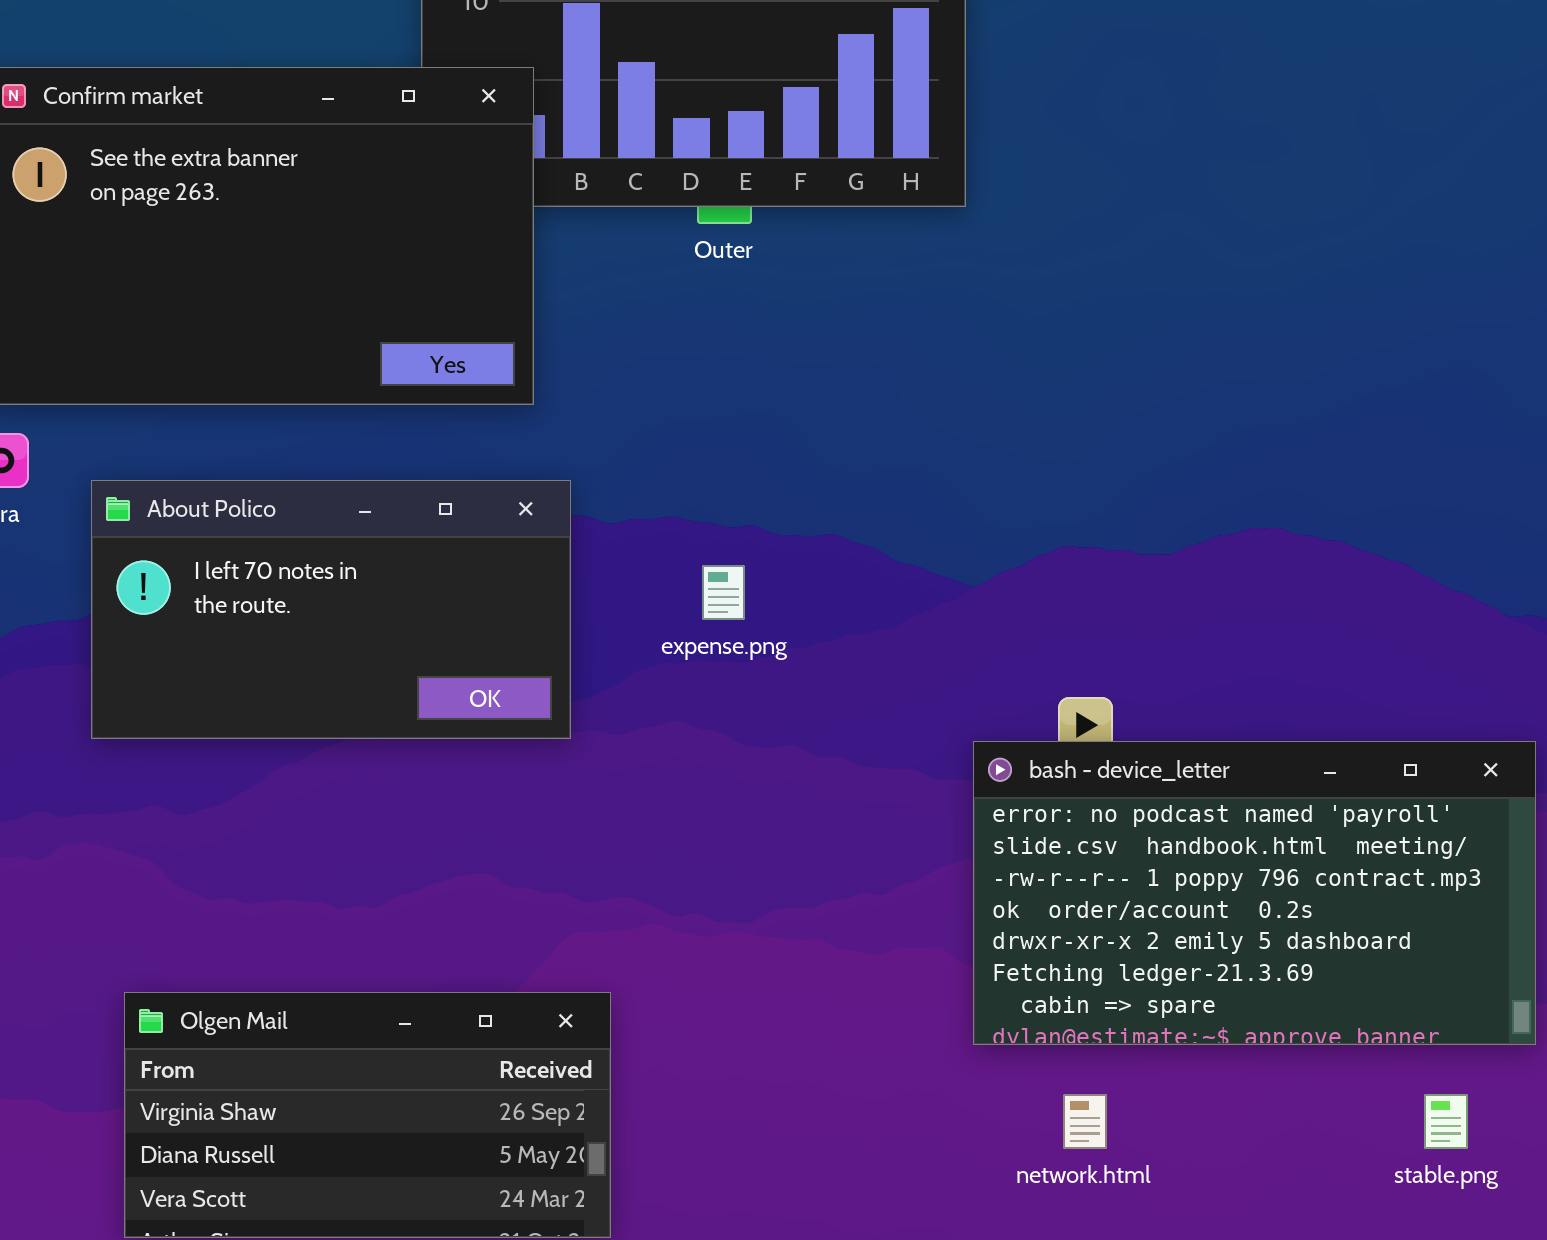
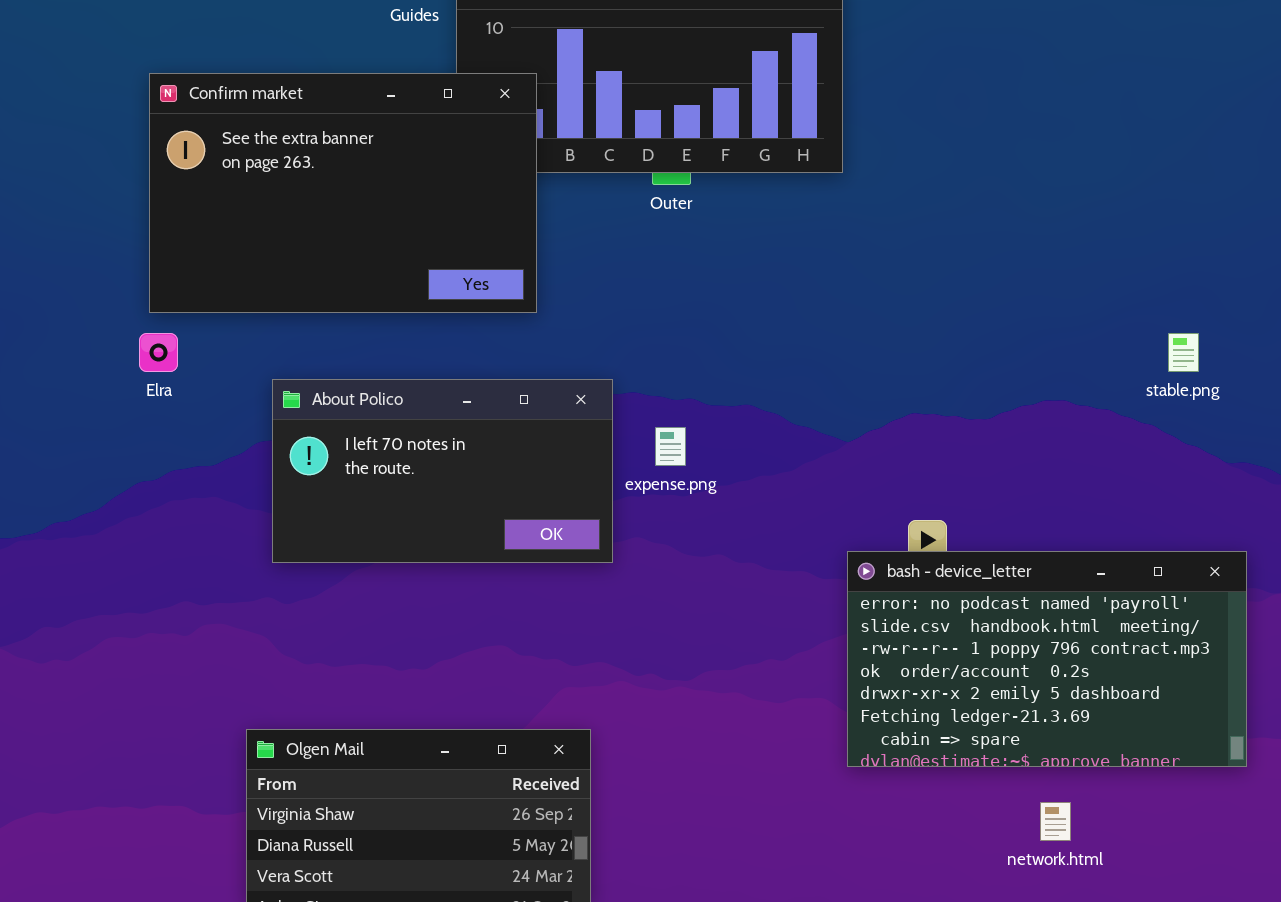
About Polico: [91,480,571,739] -> [272,379,613,563], moved
network.html: [1063,1094,1107,1149] -> [1040,802,1071,841], moved
stable.png: [1424,1094,1468,1149] -> [1168,333,1199,372], moved

